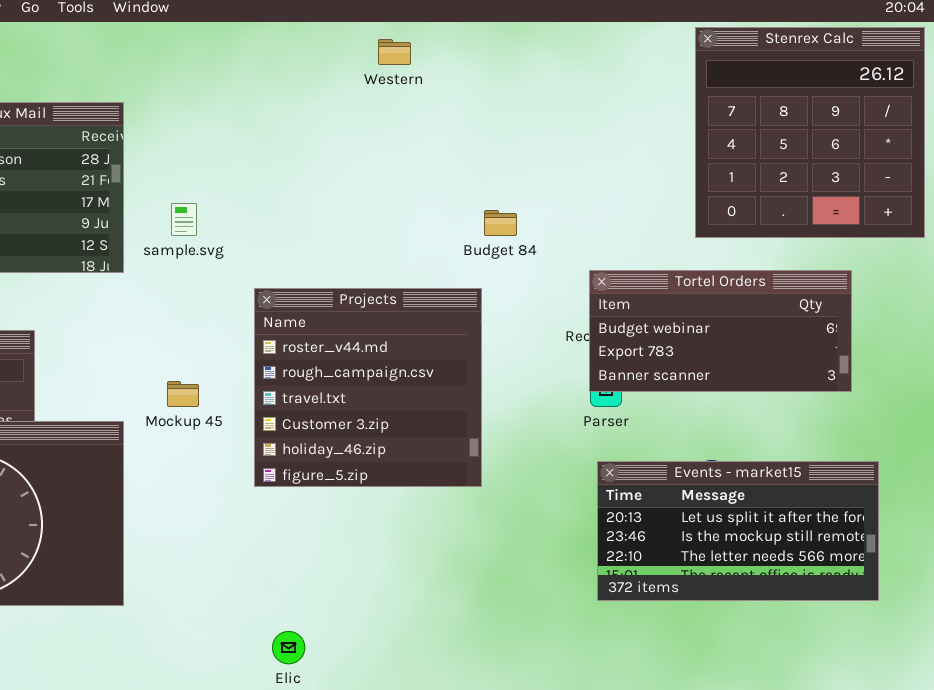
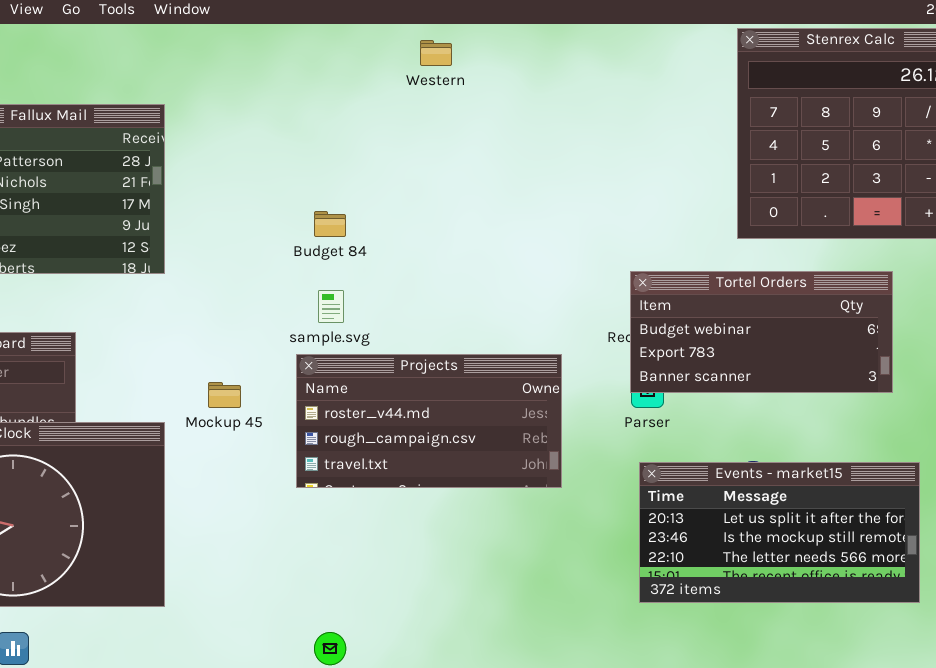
sample.svg: [171,203,197,236] -> [318,290,344,323], moved
Budget 84: [484,210,517,236] -> [314,211,346,237], moved
Projects: [254,288,482,487] -> [296,354,562,488], resized

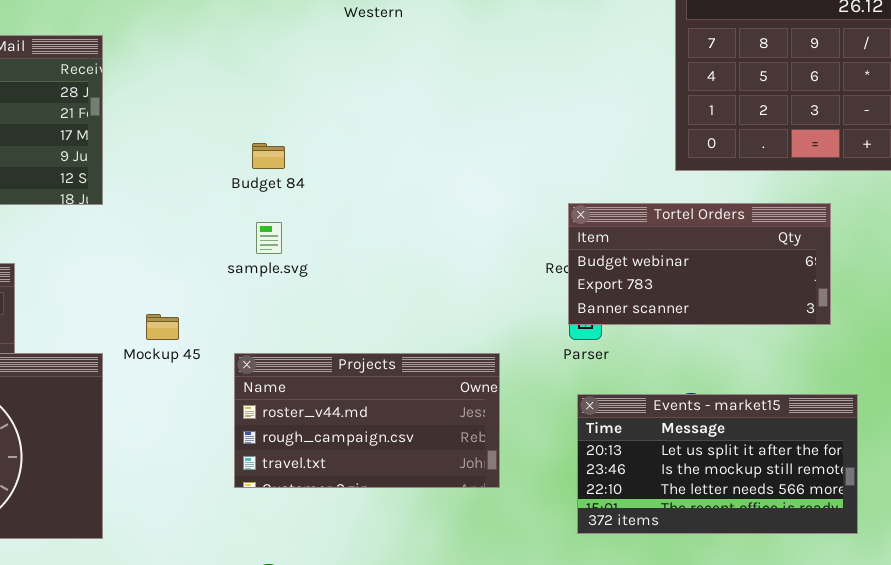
Projects: [296,354,562,488] -> [234,353,500,488], moved

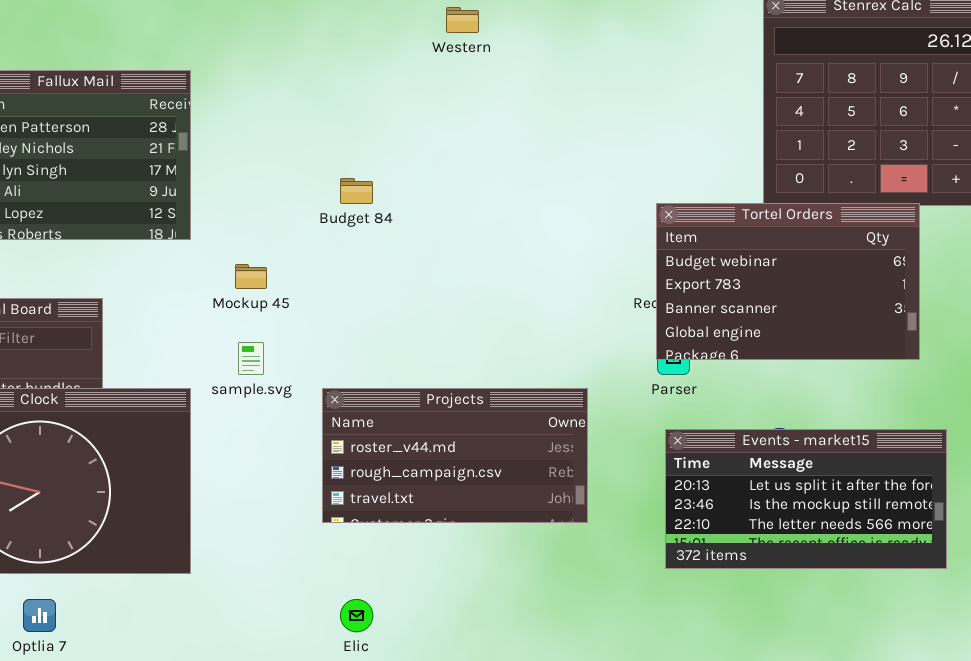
Tortel Orders: [568,203,831,325] -> [656,203,920,360], resized
sample.svg: [256,222,282,254] -> [238,342,264,375], moved
Mockup 45: [146,314,179,340] -> [235,264,267,289], moved

